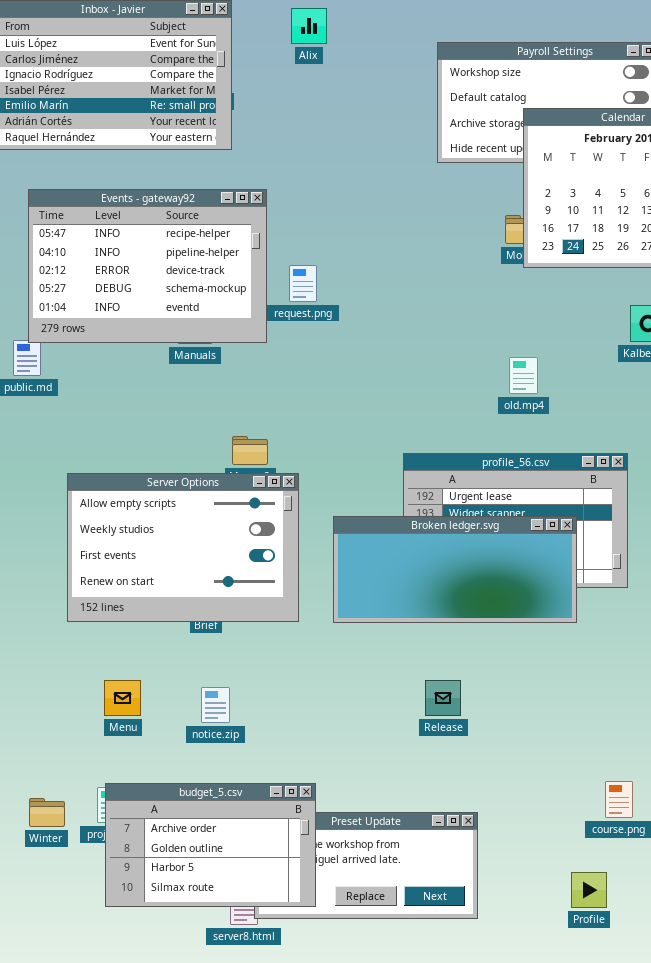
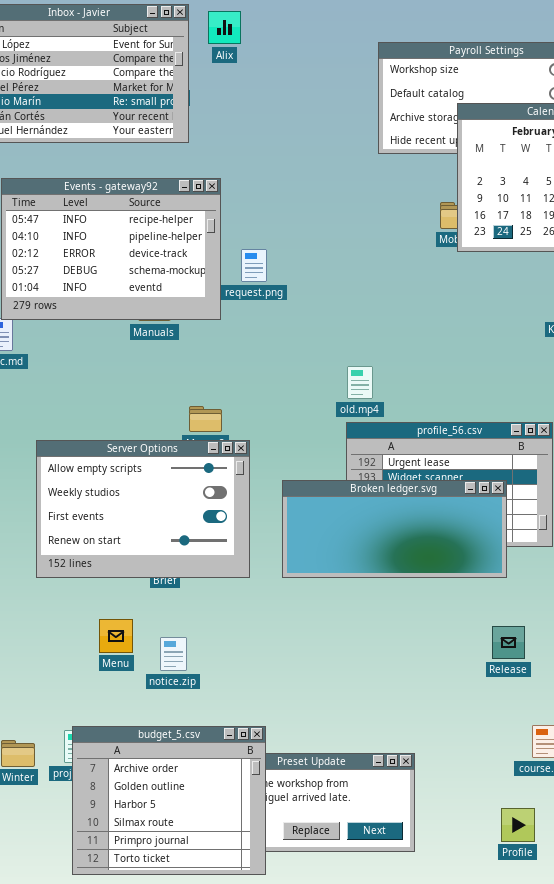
Alix: [291,8,327,44] -> [208,11,241,44], moved
old.mp4: [509,357,538,394] -> [347,366,373,399], moved
Menu: [104,680,141,716] -> [99,619,133,653], moved
Release: [425,680,461,716] -> [492,626,525,659], moved
budget_5.csv: [105,783,316,907] -> [72,726,266,875], resized

